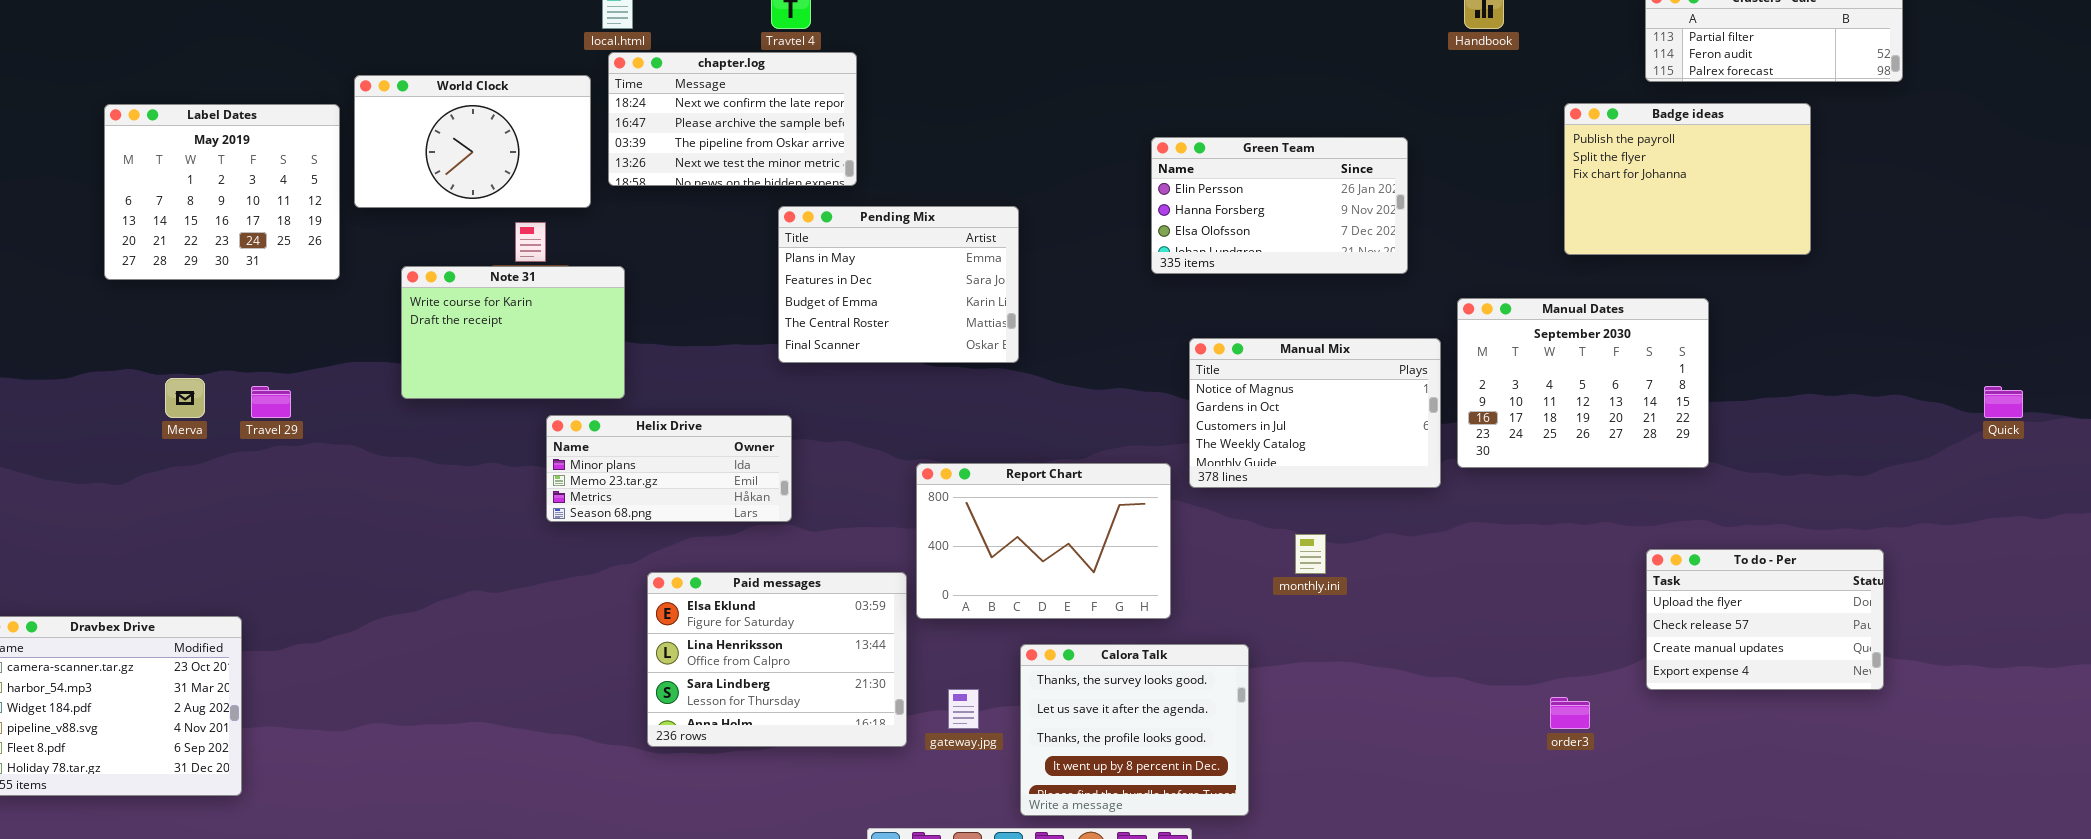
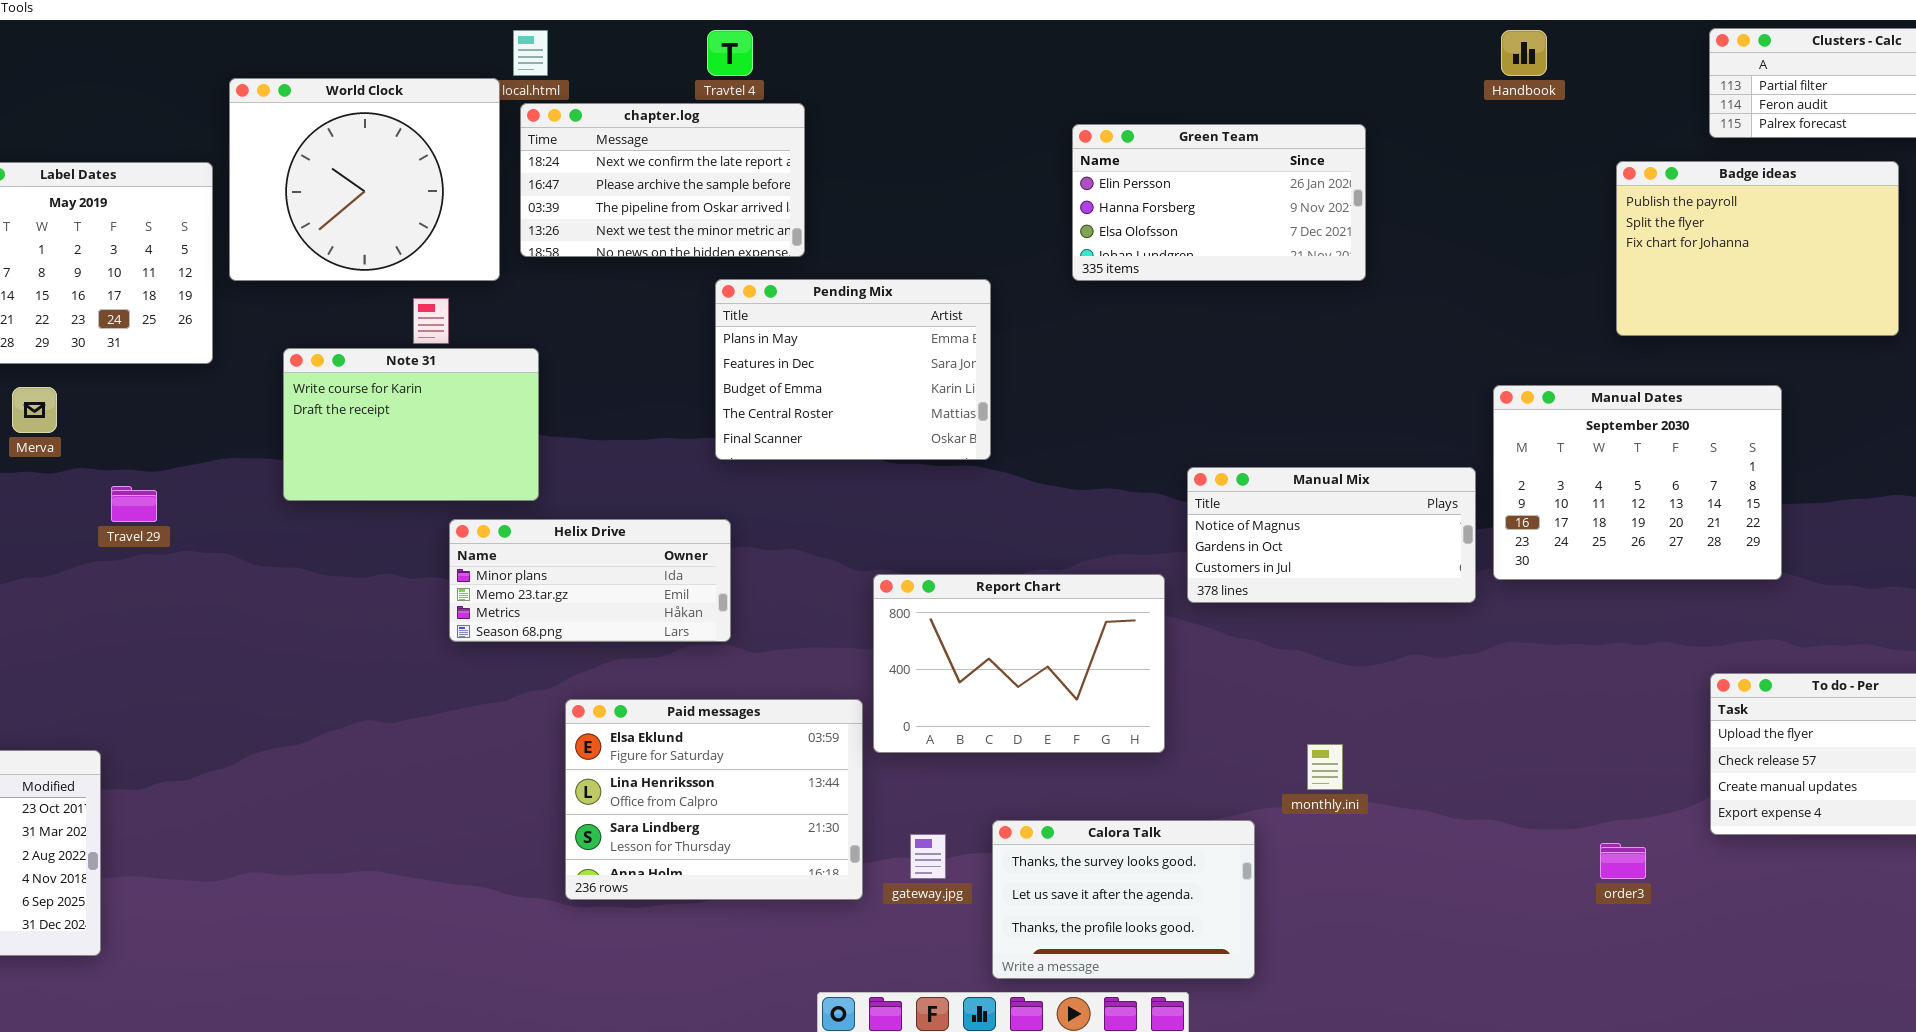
World Clock: [354,75,591,208] -> [229,78,500,281], resized
Green Team: [1151,137,1408,274] -> [1072,124,1366,281], moved
Manual Mix: [1189,338,1441,488] -> [1187,467,1476,603], resized
Merva: [165,378,205,418] -> [12,387,57,433], moved
monthly.ini: [1295,534,1326,574] -> [1307,744,1343,790], moved
Calora Talk: [1020,644,1249,816] -> [992,820,1255,979], resized

